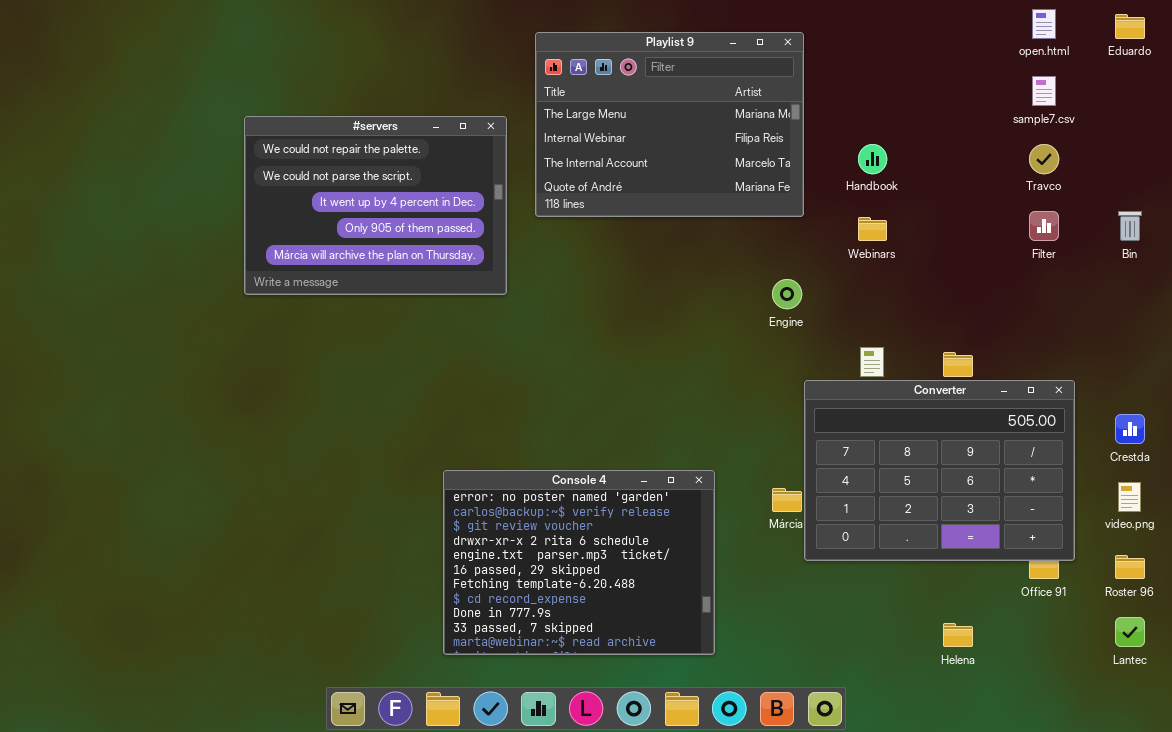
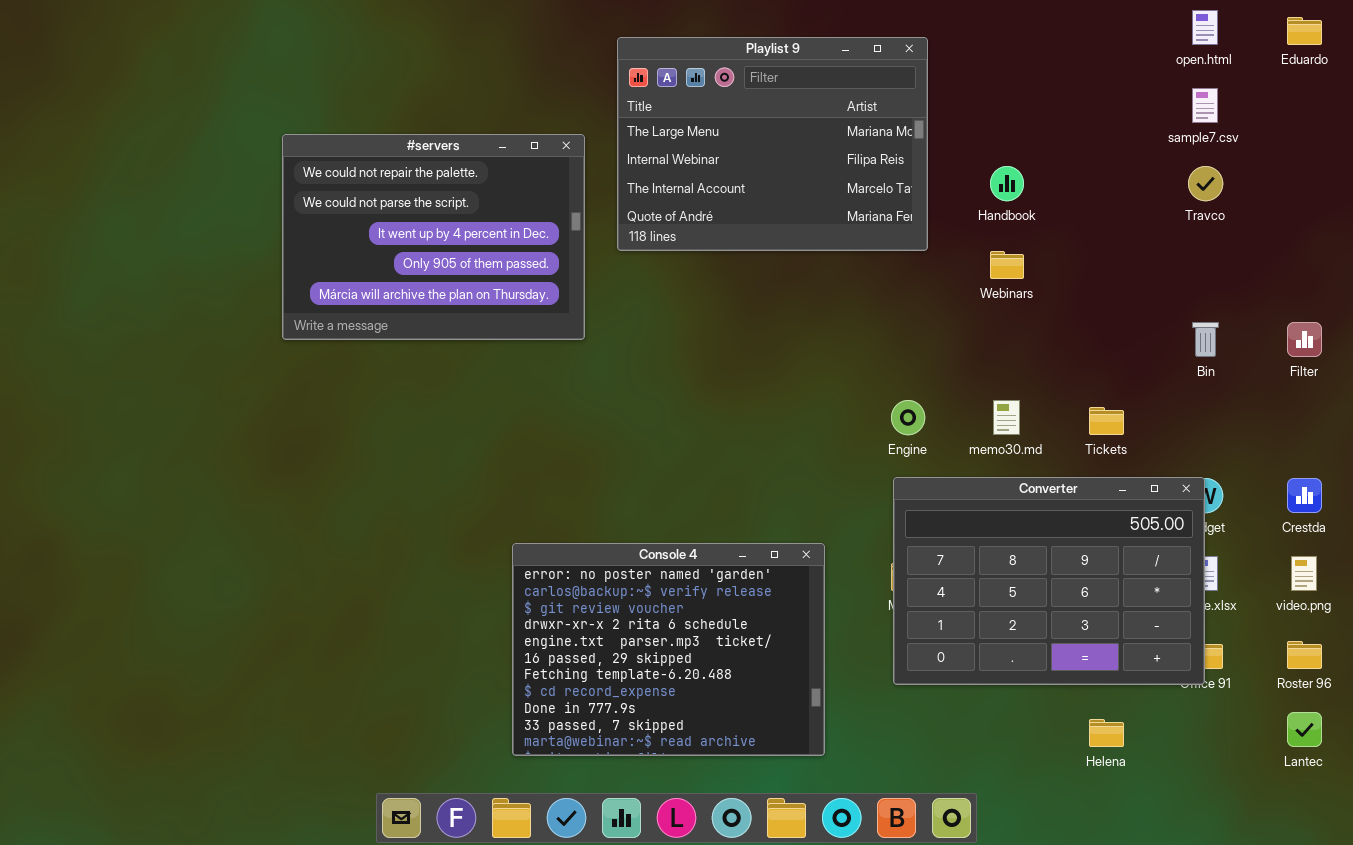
Filter: [1029,211,1059,241] -> [1287,322,1322,357], moved
Bin: [1118,211,1142,241] -> [1192,322,1219,357], moved
Engine: [772,279,802,309] -> [891,400,925,435], moved
Converter: [804,380,1075,561] -> [893,477,1205,685], moved

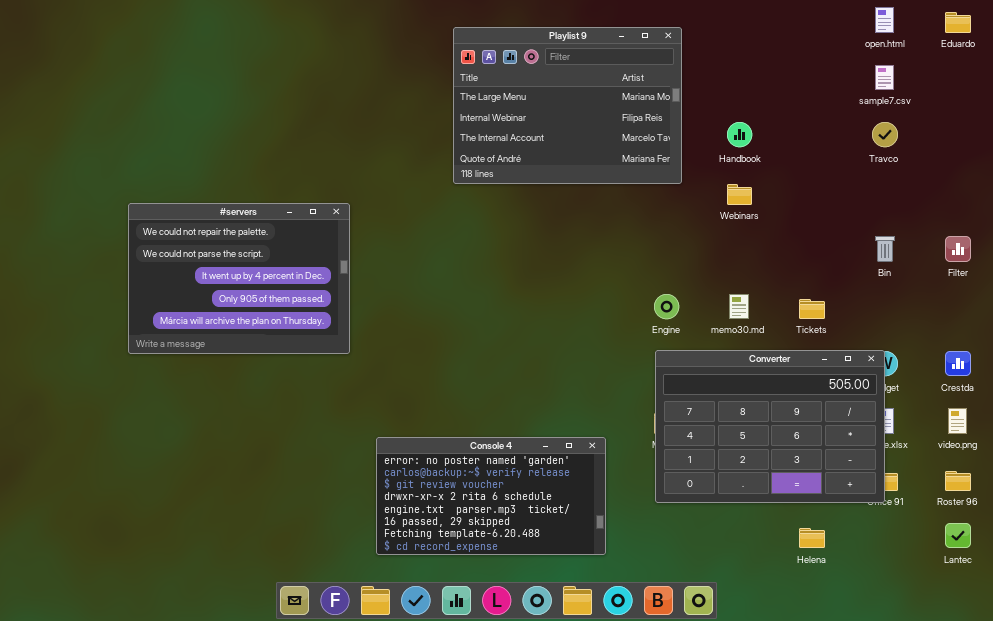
#servers: [282,134,585,340] -> [128,203,350,354], moved
Console 4: [512,543,825,756] -> [376,437,606,555], resized

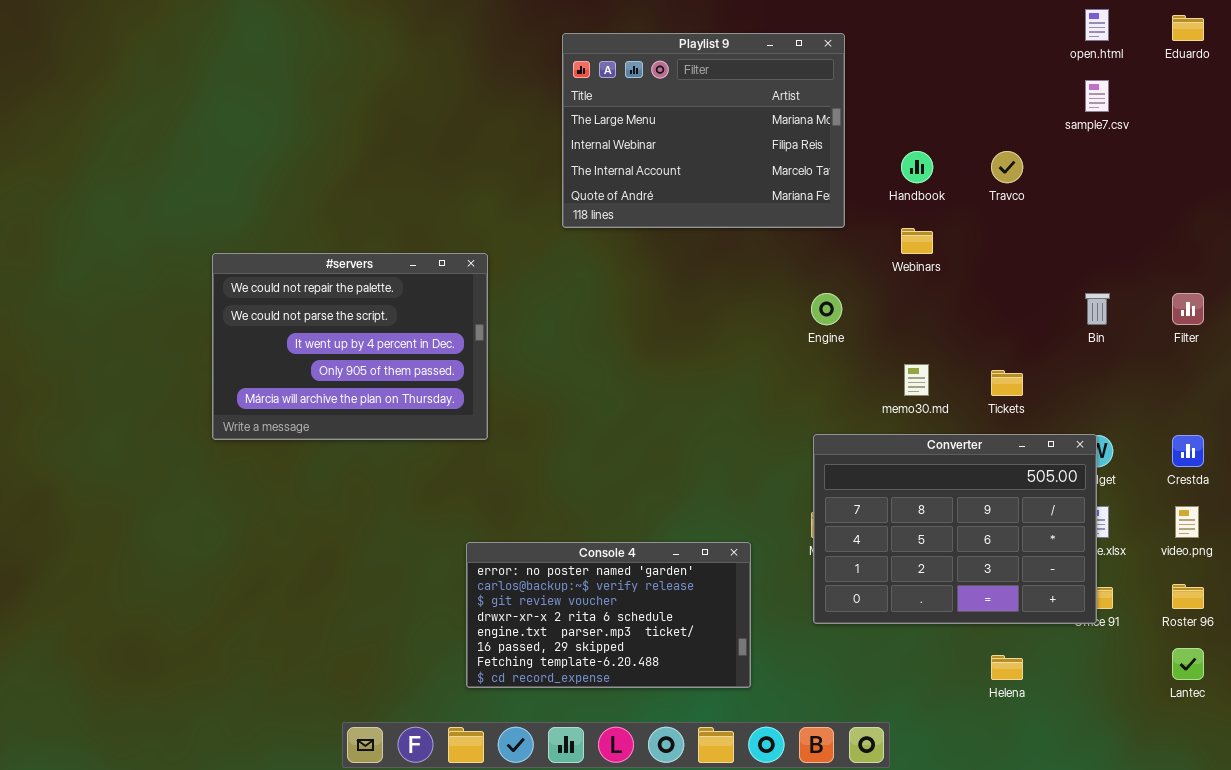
Travco: [872,122,898,147] -> [991,151,1023,183], moved
#servers: [128,203,350,354] -> [212,253,488,440], moved
Engine: [654,294,679,319] -> [811,293,842,325], moved

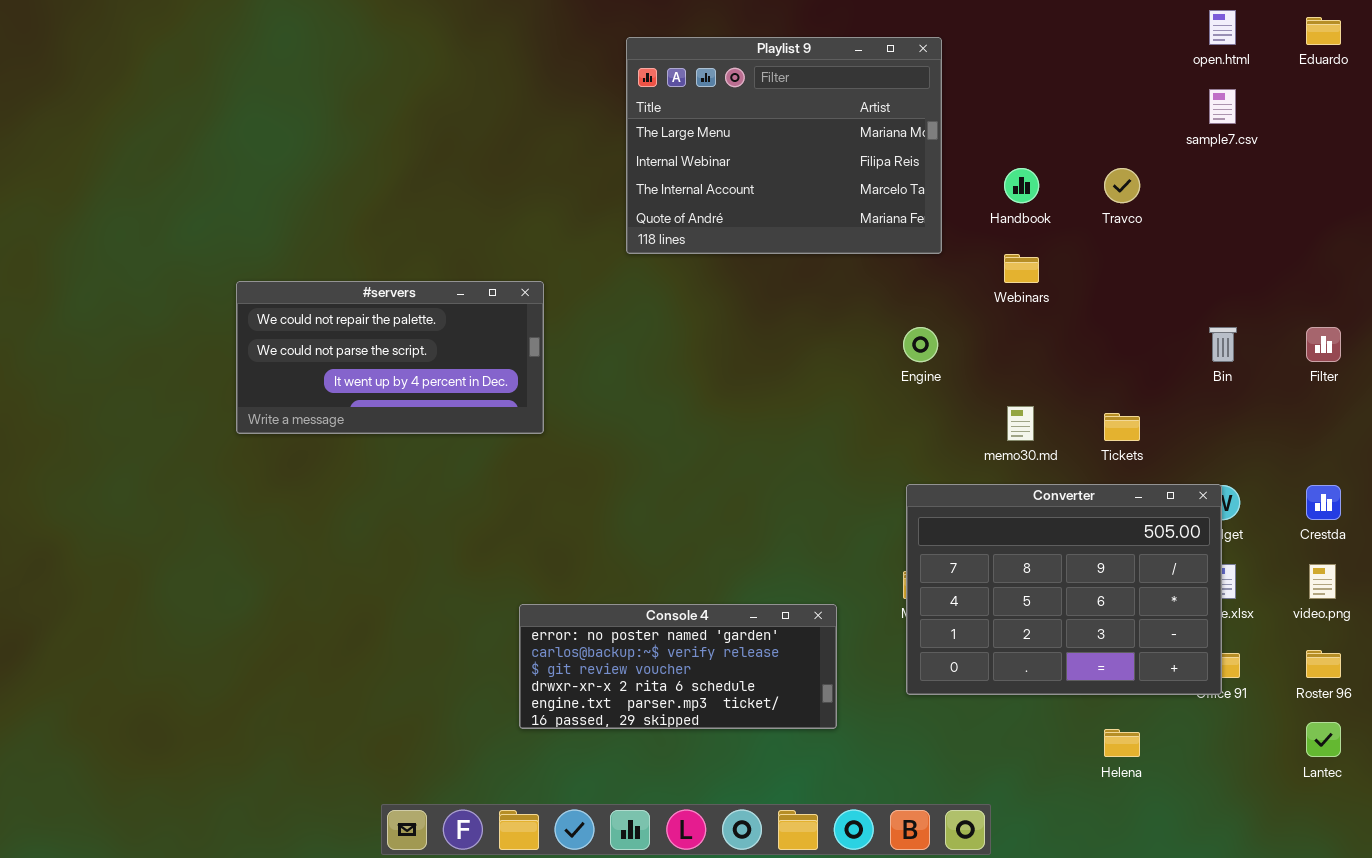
#servers: [212,253,488,440] -> [236,281,544,434], resized
Console 4: [466,542,751,688] -> [519,604,837,729], resized

